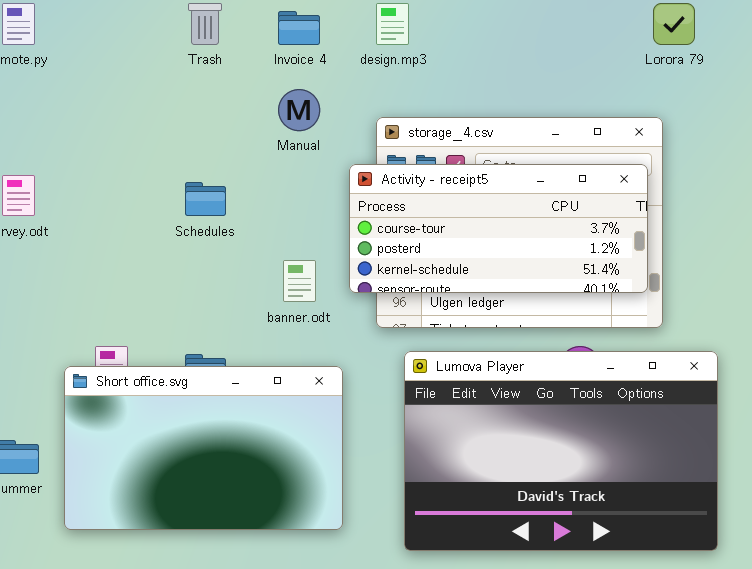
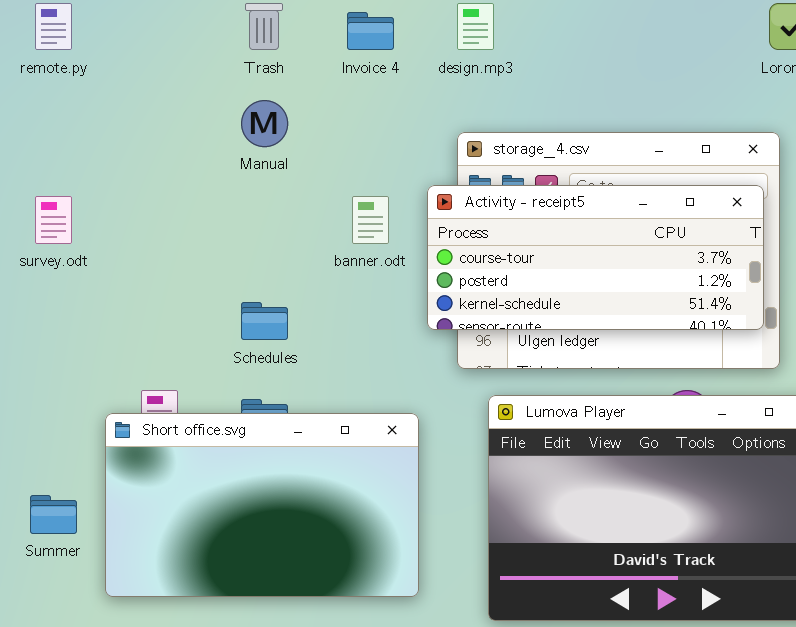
Manual: [278,89,320,131] -> [241,100,288,147], moved
Schedules: [185,182,226,216] -> [241,302,288,340], moved
banner.odt: [283,260,316,302] -> [352,196,389,244], moved

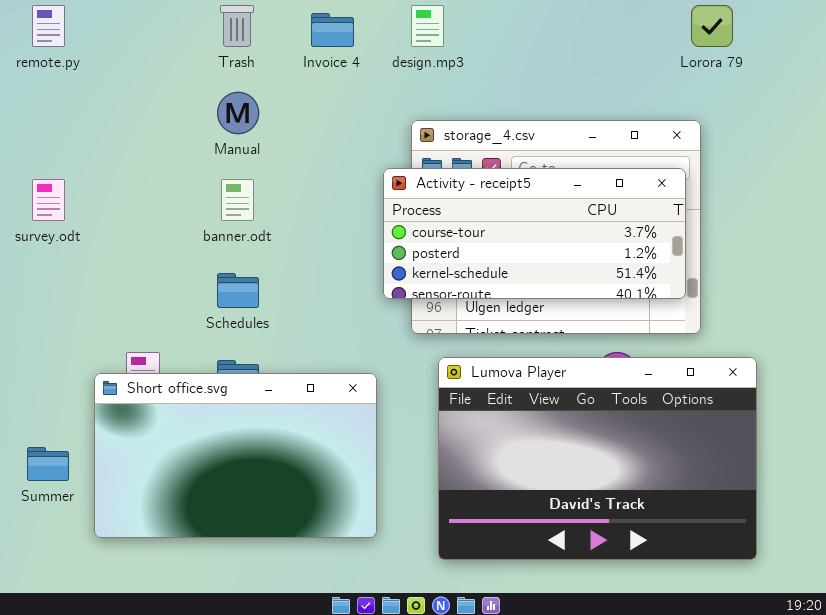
banner.odt: [352,196,389,244] -> [221,179,254,221], moved

